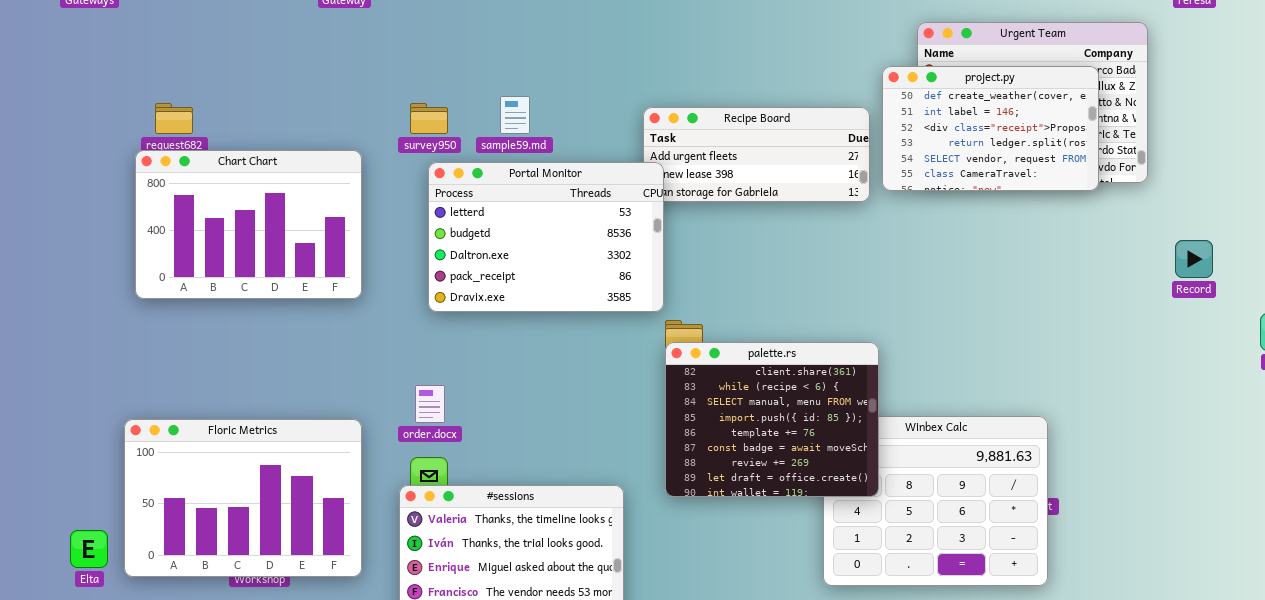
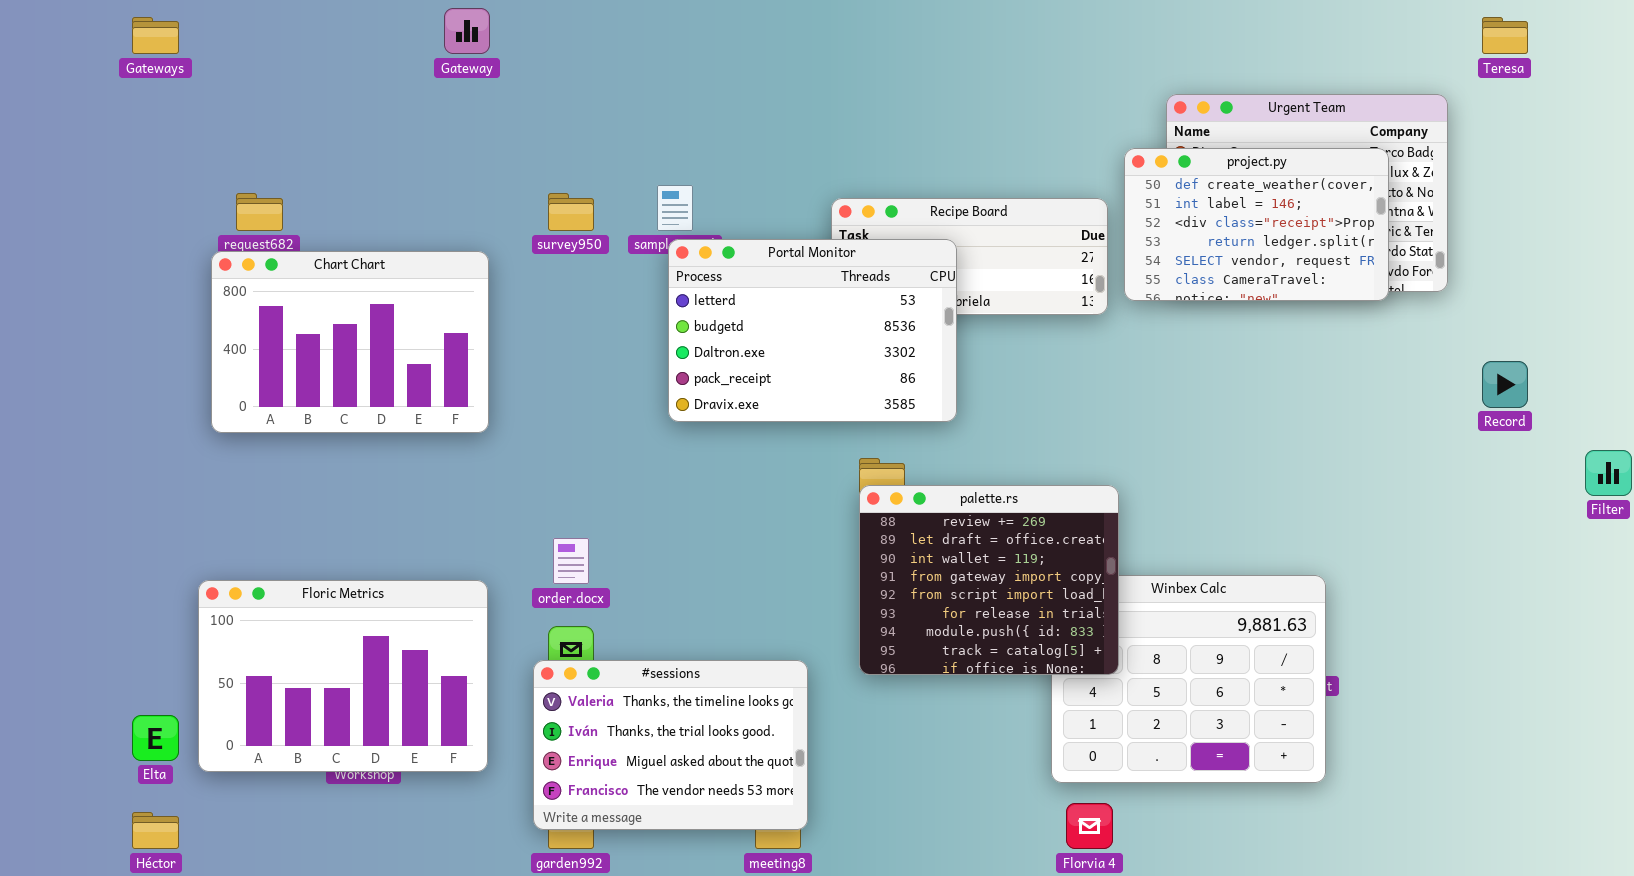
Portal Monitor: [428,162,664,312] -> [668,239,957,422], moved
palette.rs: [665,342,879,497] -> [859,485,1119,675], scrolled down 6 rows

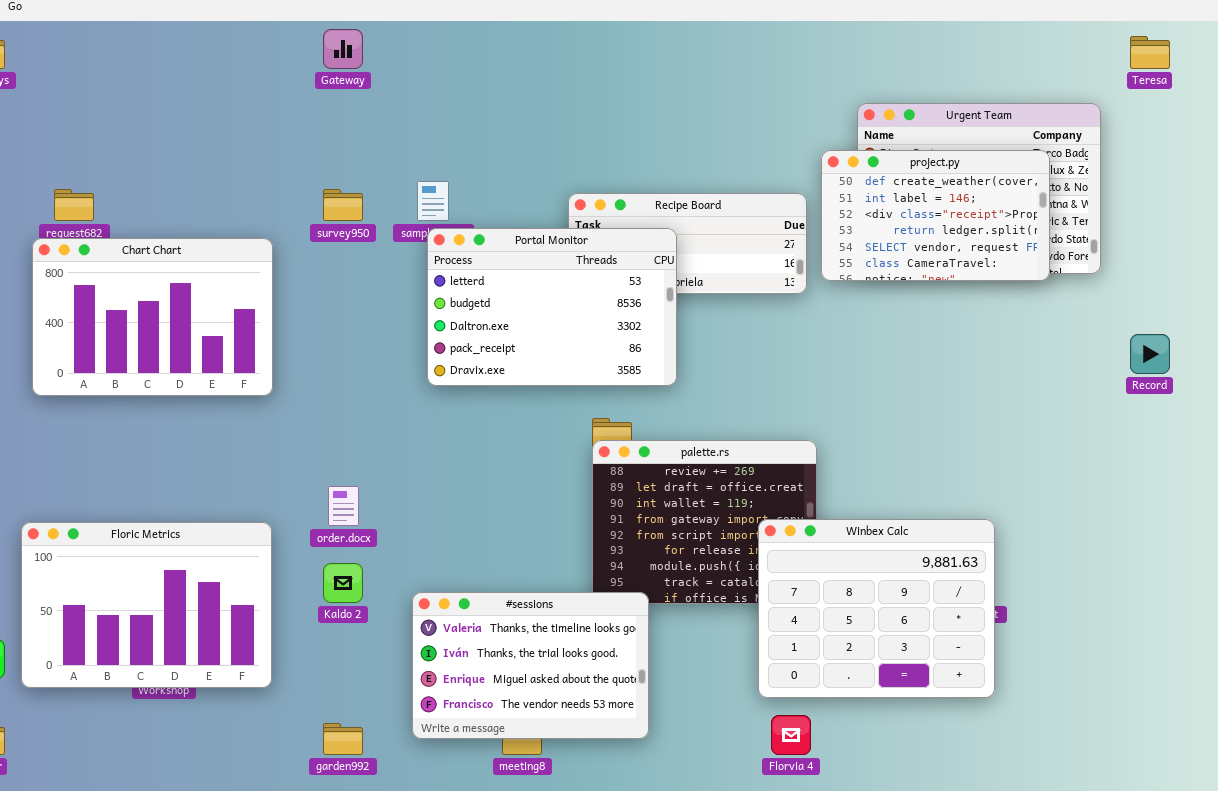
Gateway: [444,8,490,54] -> [323,29,363,69], moved
Winbex Calc: [1051,575,1326,783] -> [758,519,995,698], raised
#sessions: [533,660,808,830] -> [412,592,649,739], moved

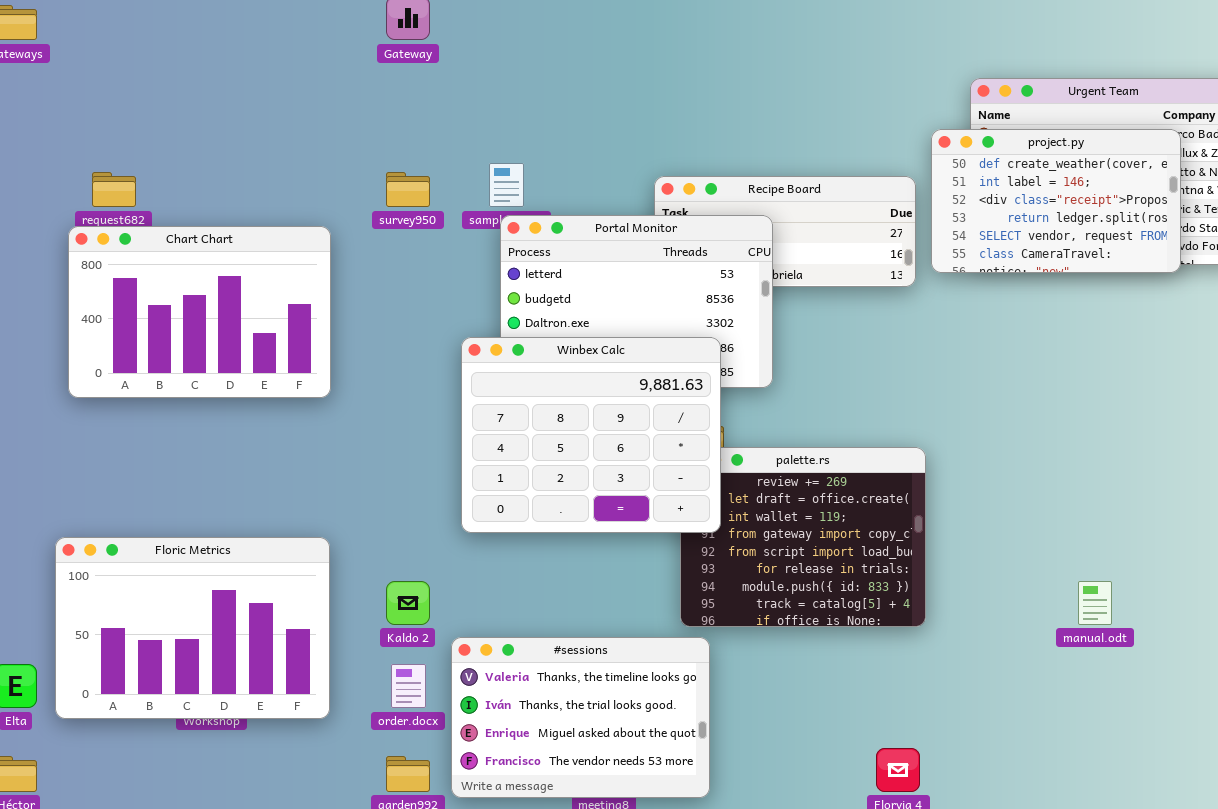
order.docx: [328,486,359,526] -> [391,664,426,708], moved
Winbex Calc: [758,519,995,698] -> [461,337,721,533], moved
#sessions: [412,592,649,739] -> [451,637,710,798], moved

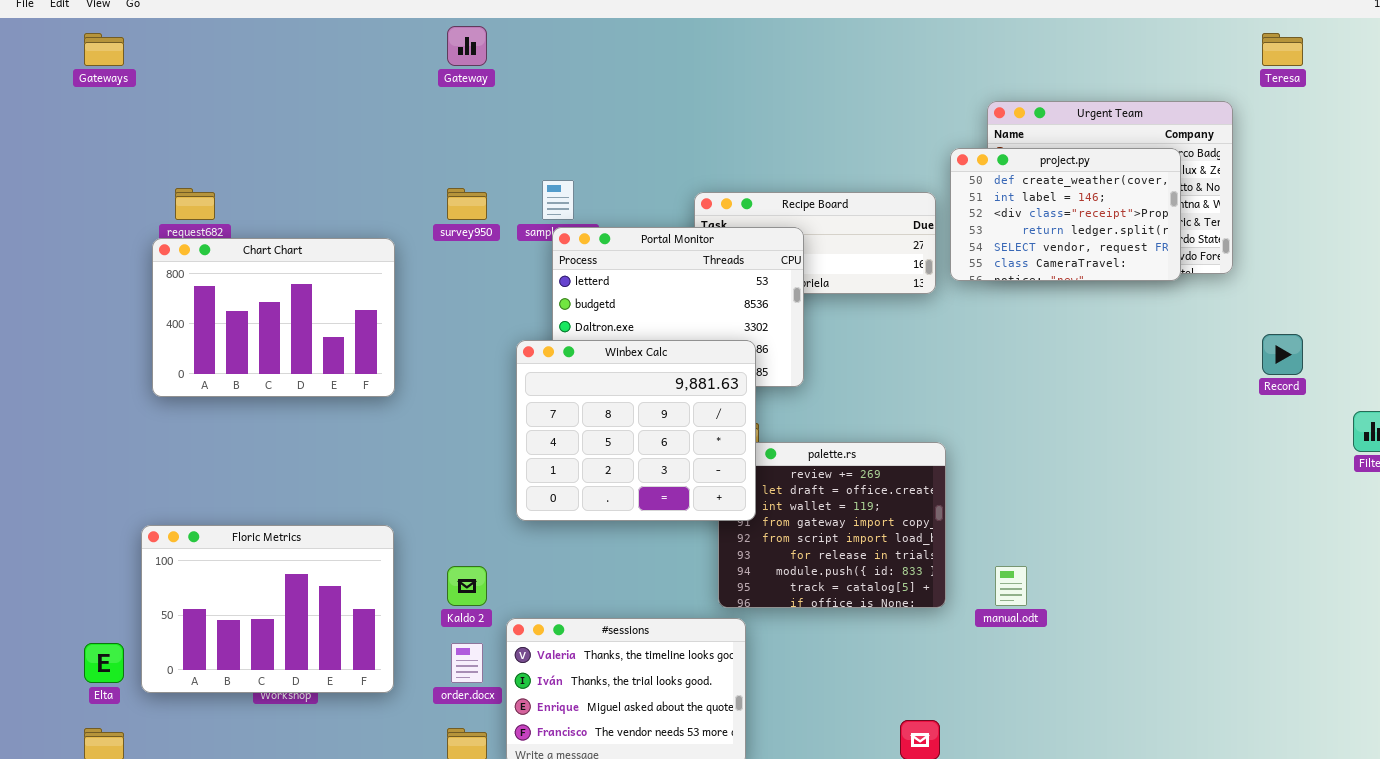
manual.odt: [1078,581,1112,625] -> [995,566,1027,606], moved

